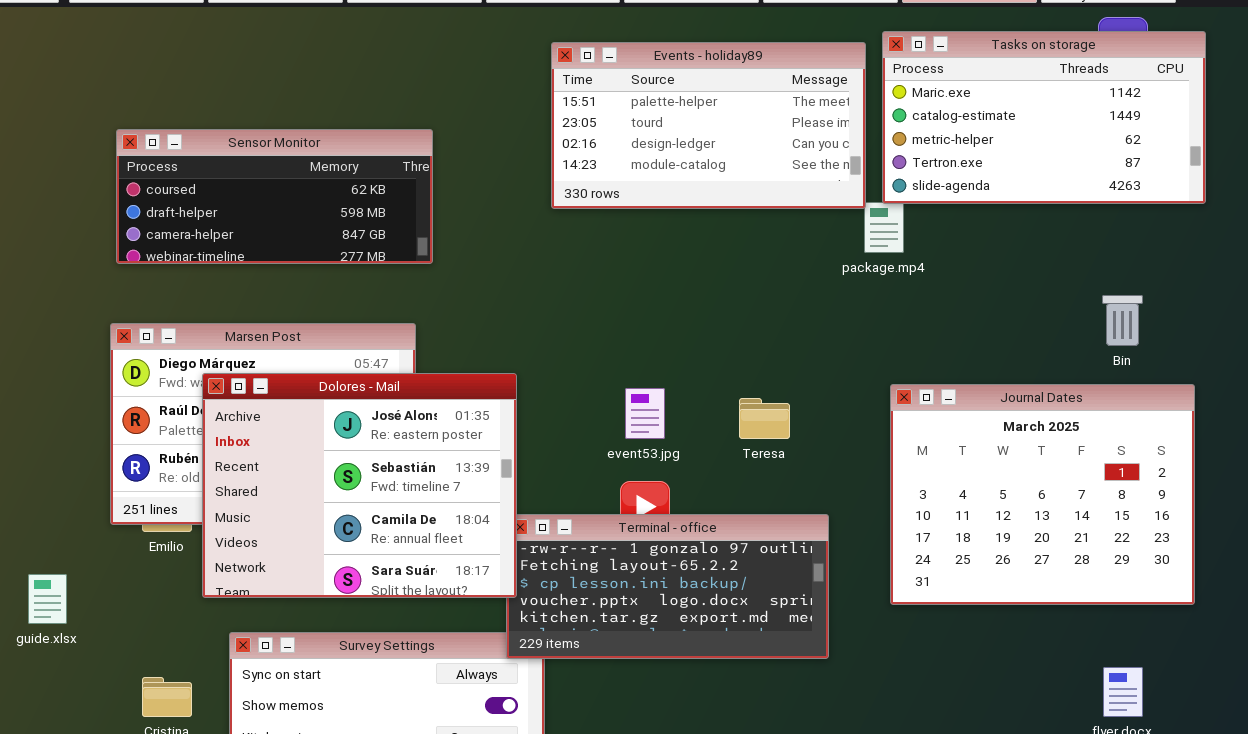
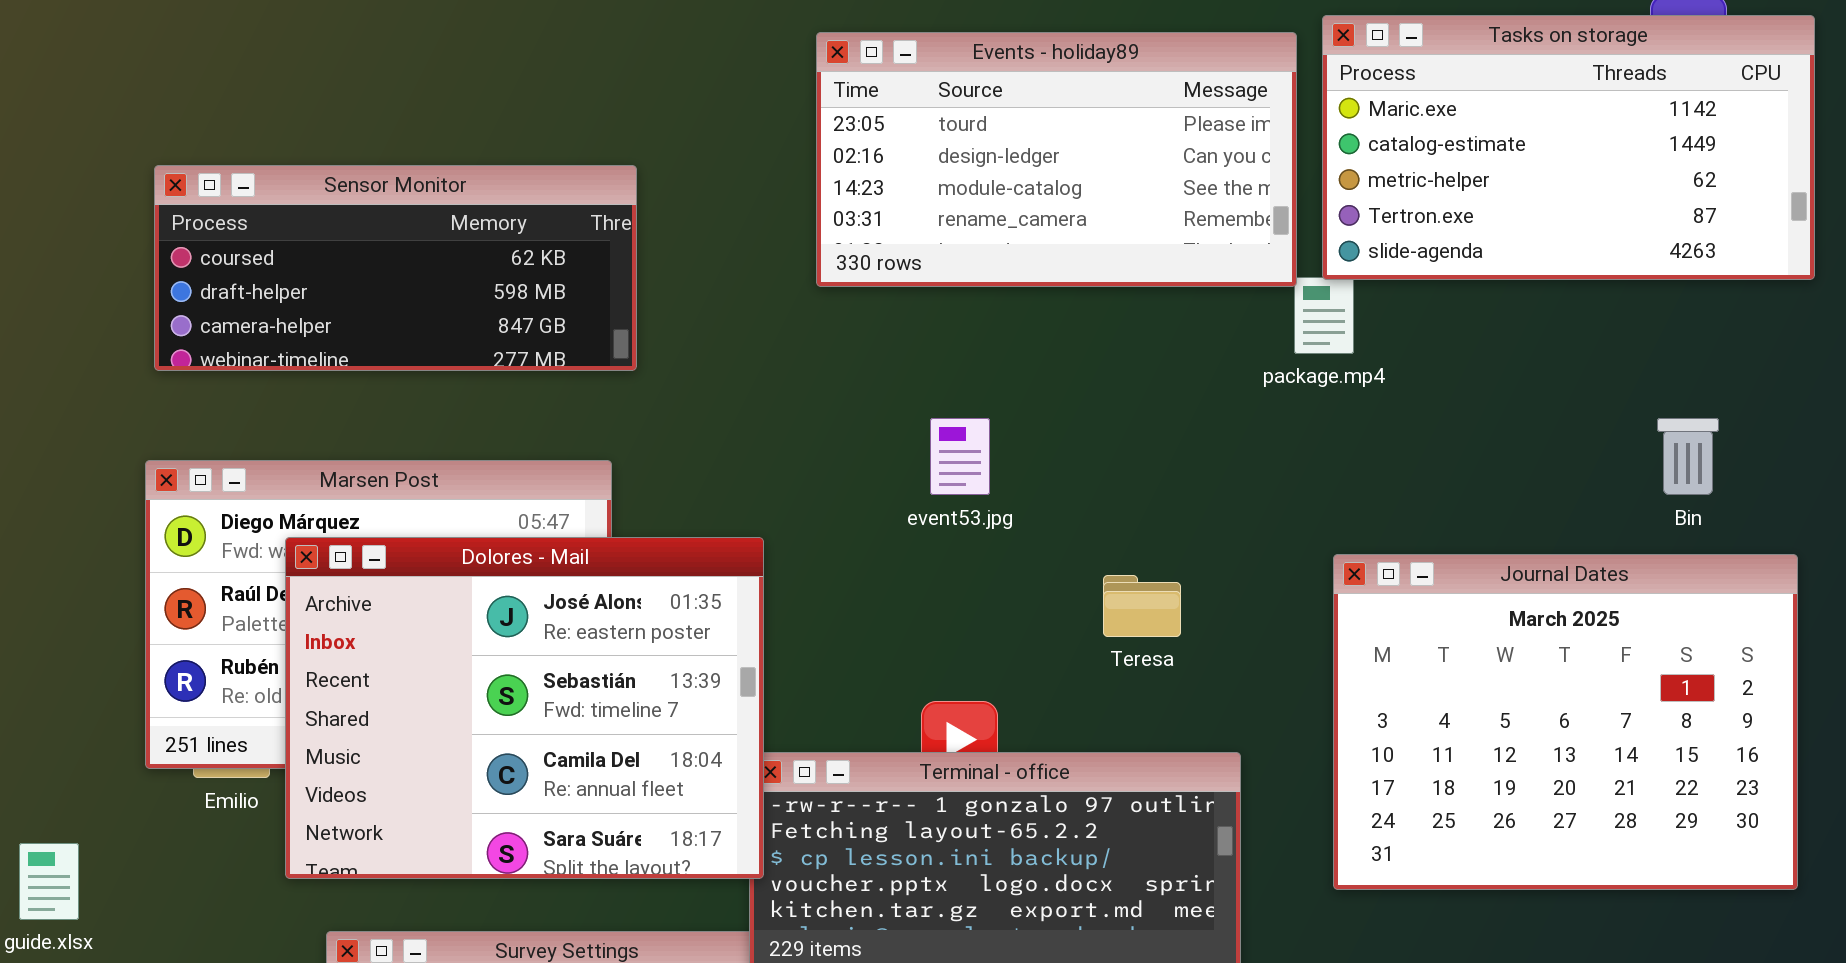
Events - holiday89: [551,42,866,209] -> [816,32,1297,287], scrolled down 1 row
event53.jpg: [625,388,665,439] -> [930,418,990,495], moved

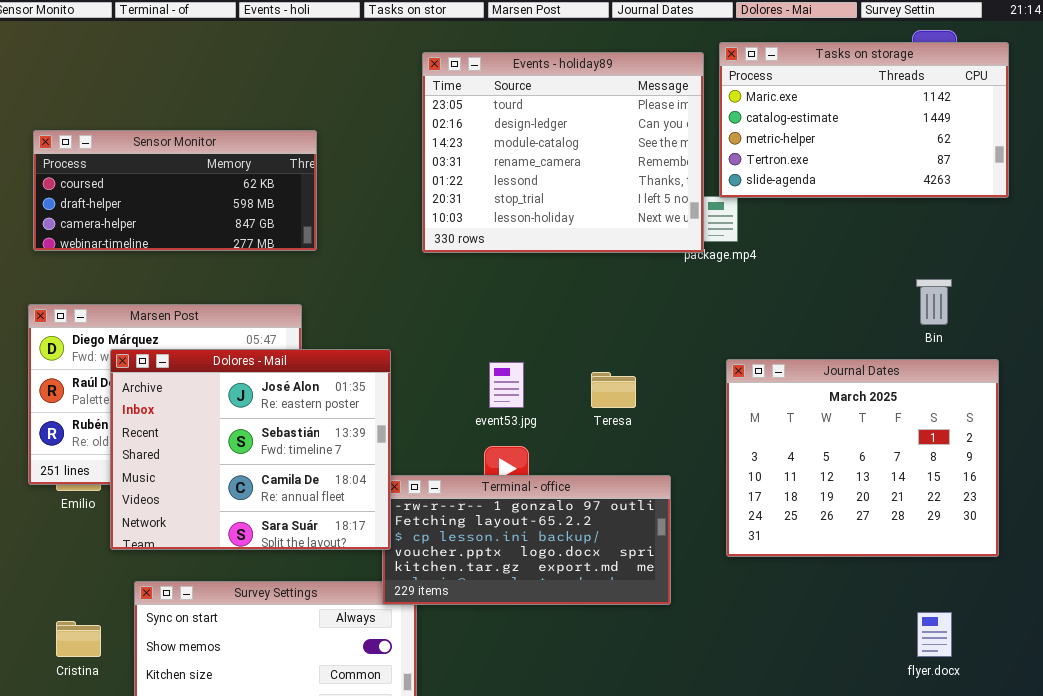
Events - holiday89: [816,32,1297,287] -> [422,52,704,253], resized
event53.jpg: [930,418,990,495] -> [489,362,524,408], moved

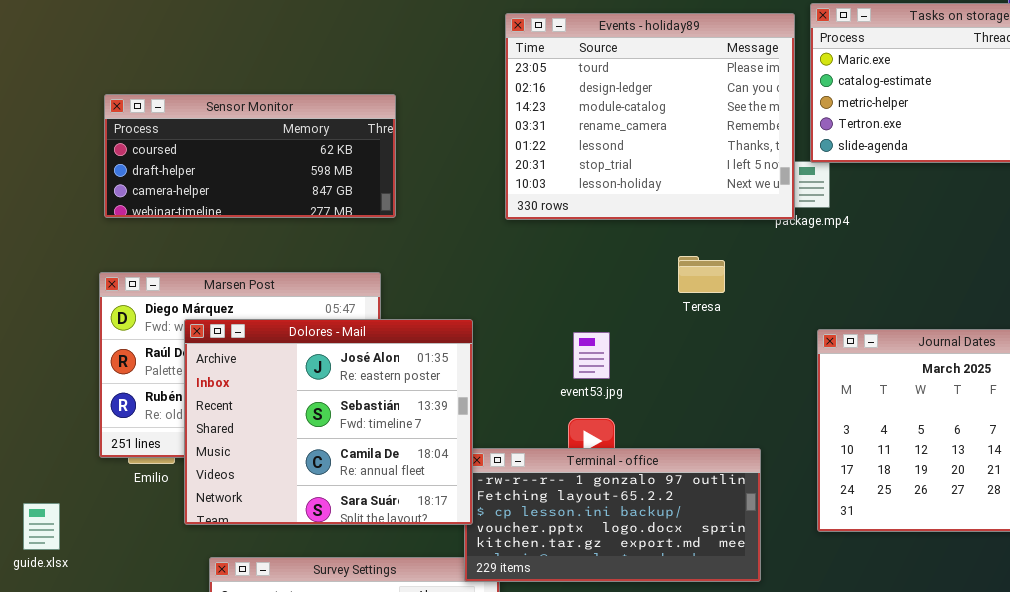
Teresa: [591,372,636,408] -> [678,256,725,293], moved

